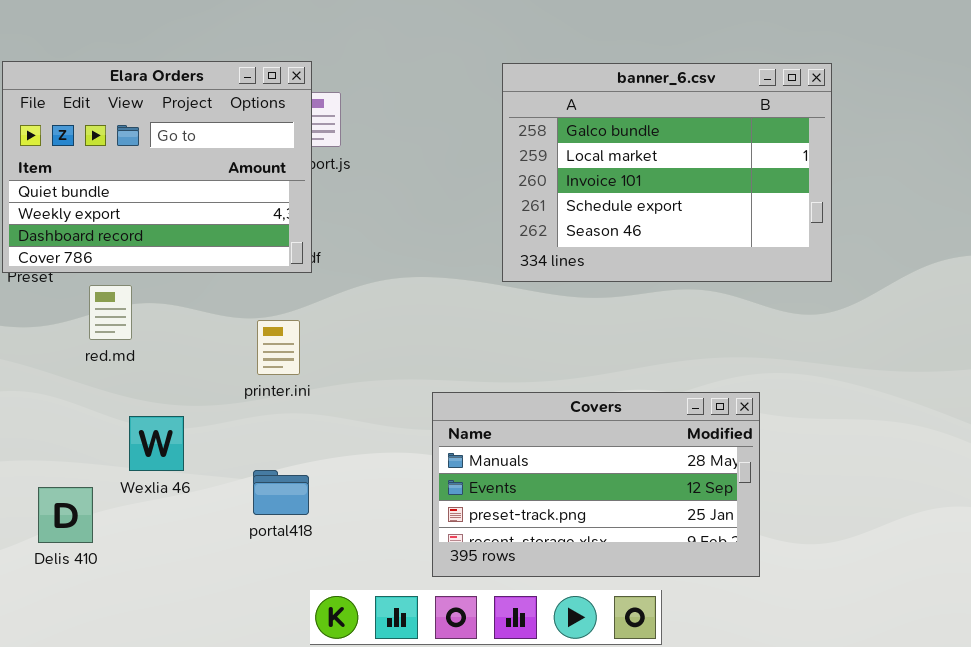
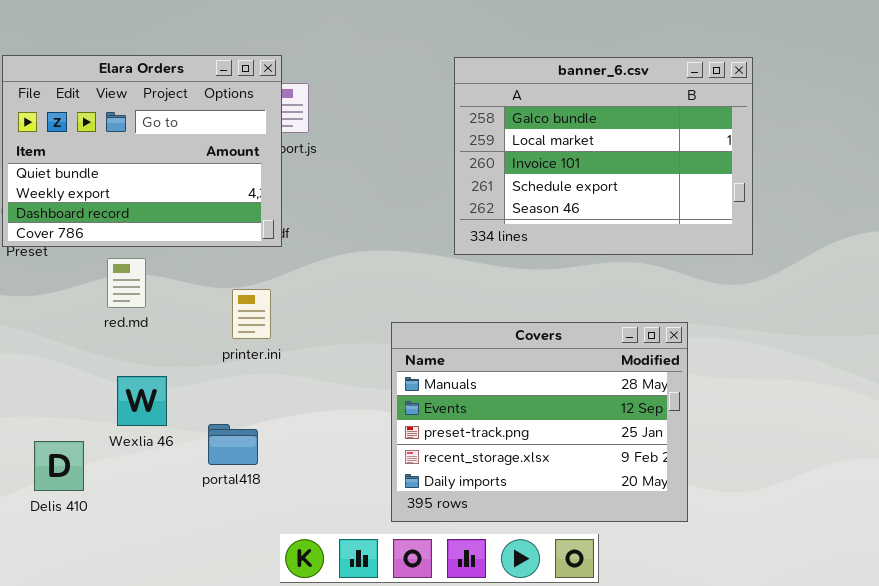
red.md: [89,285,132,340] -> [107,258,146,308], moved
Covers: [432,392,760,577] -> [391,322,688,522], resized
portal418: [253,470,309,515] -> [208,424,258,465], moved

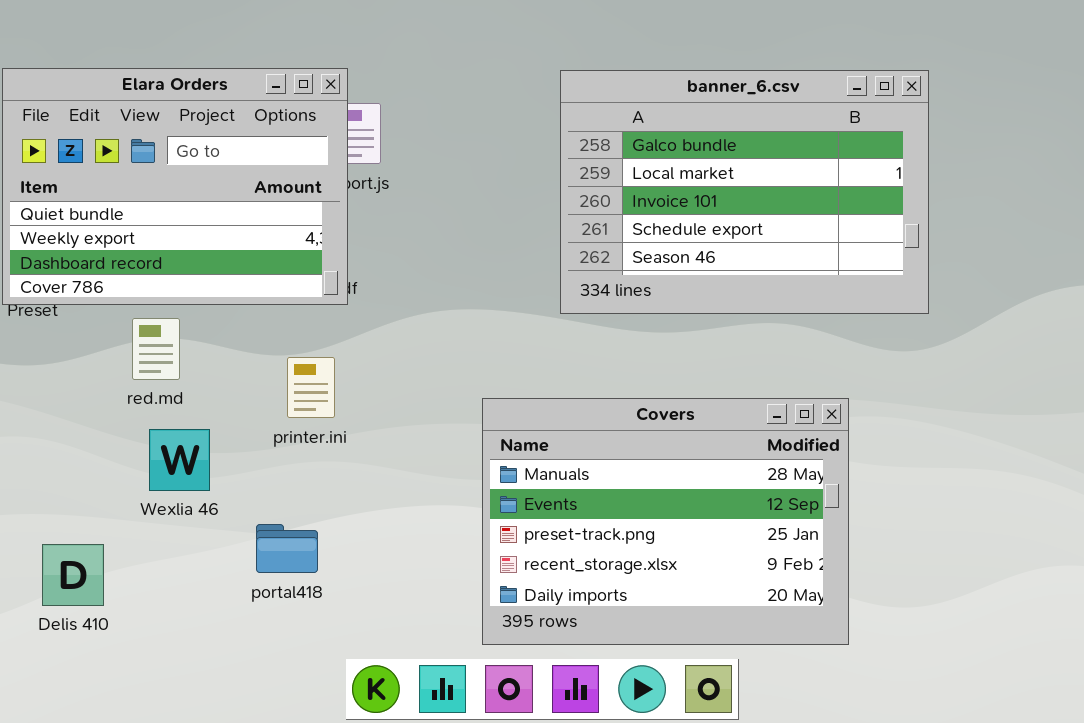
Wexlia 46: [117,376,167,426] -> [149,429,210,491], moved

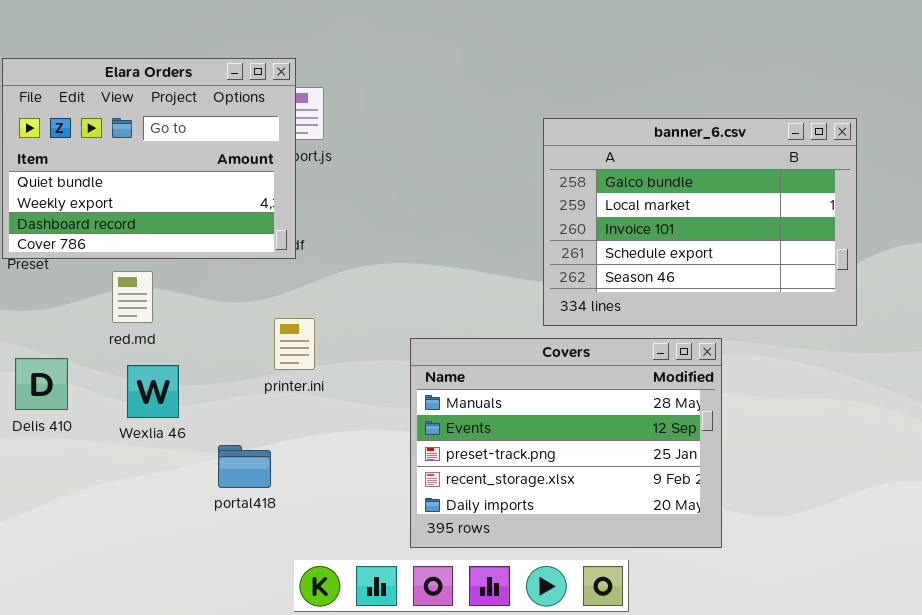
banner_6.csv: [560,70,929,314] -> [543,118,857,326], moved
printer.ini: [287,357,335,418] -> [274,318,315,370], moved
Delis 410: [42,544,104,606] -> [15,358,68,410], moved

